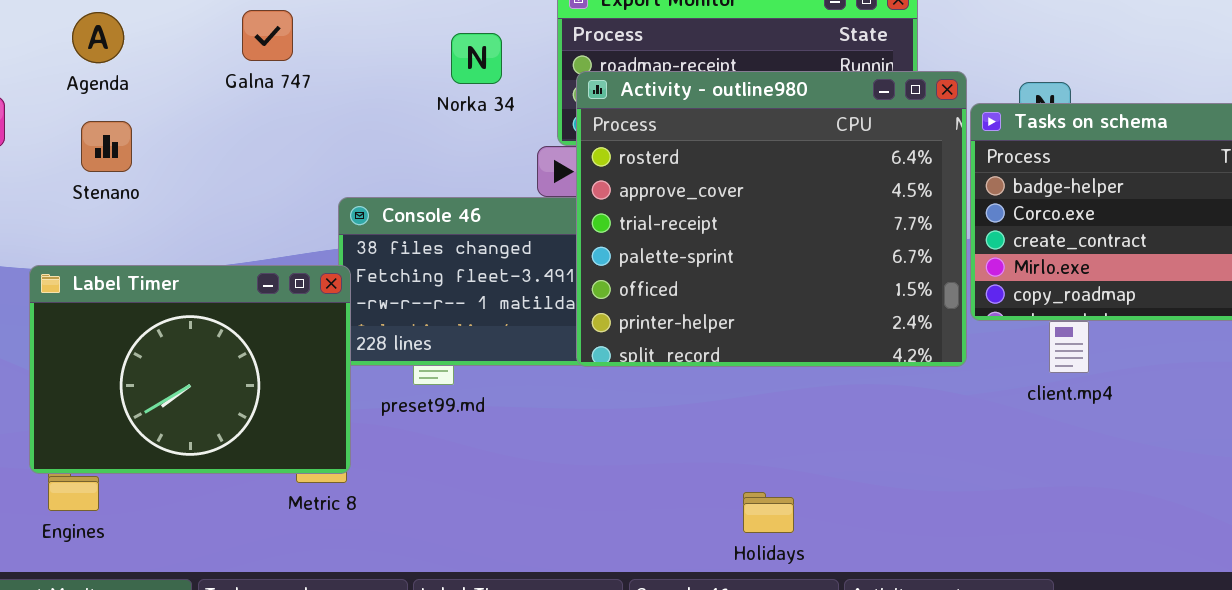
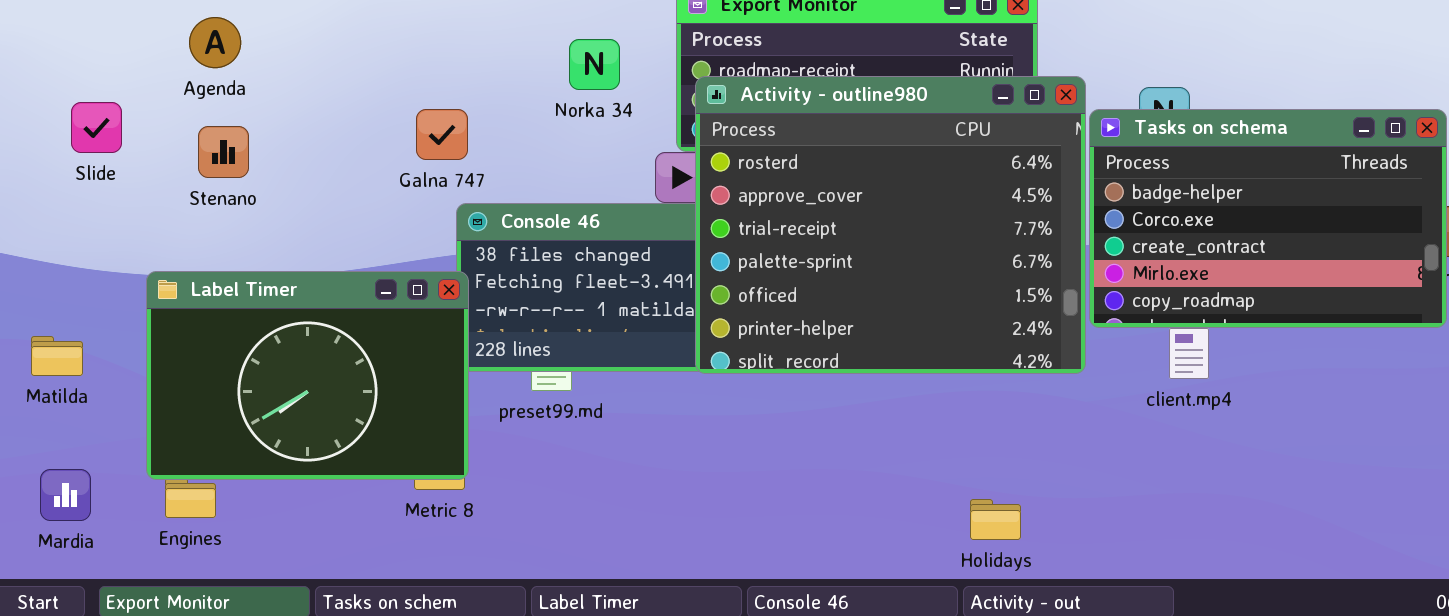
Galna 747: [242,10,293,61] -> [416,109,468,160], moved
Holidays: [743,492,794,533] -> [970,499,1021,540], moved

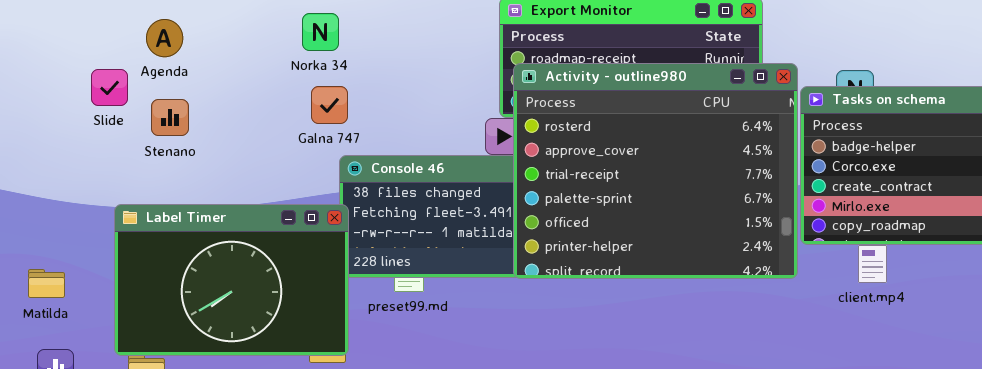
Norka 34: [569,39,620,90] -> [302,13,339,51], moved
Slide: [71,102,122,153] -> [91,69,128,106], moved
Matilda: [31,336,83,376] -> [28,269,65,298], moved

